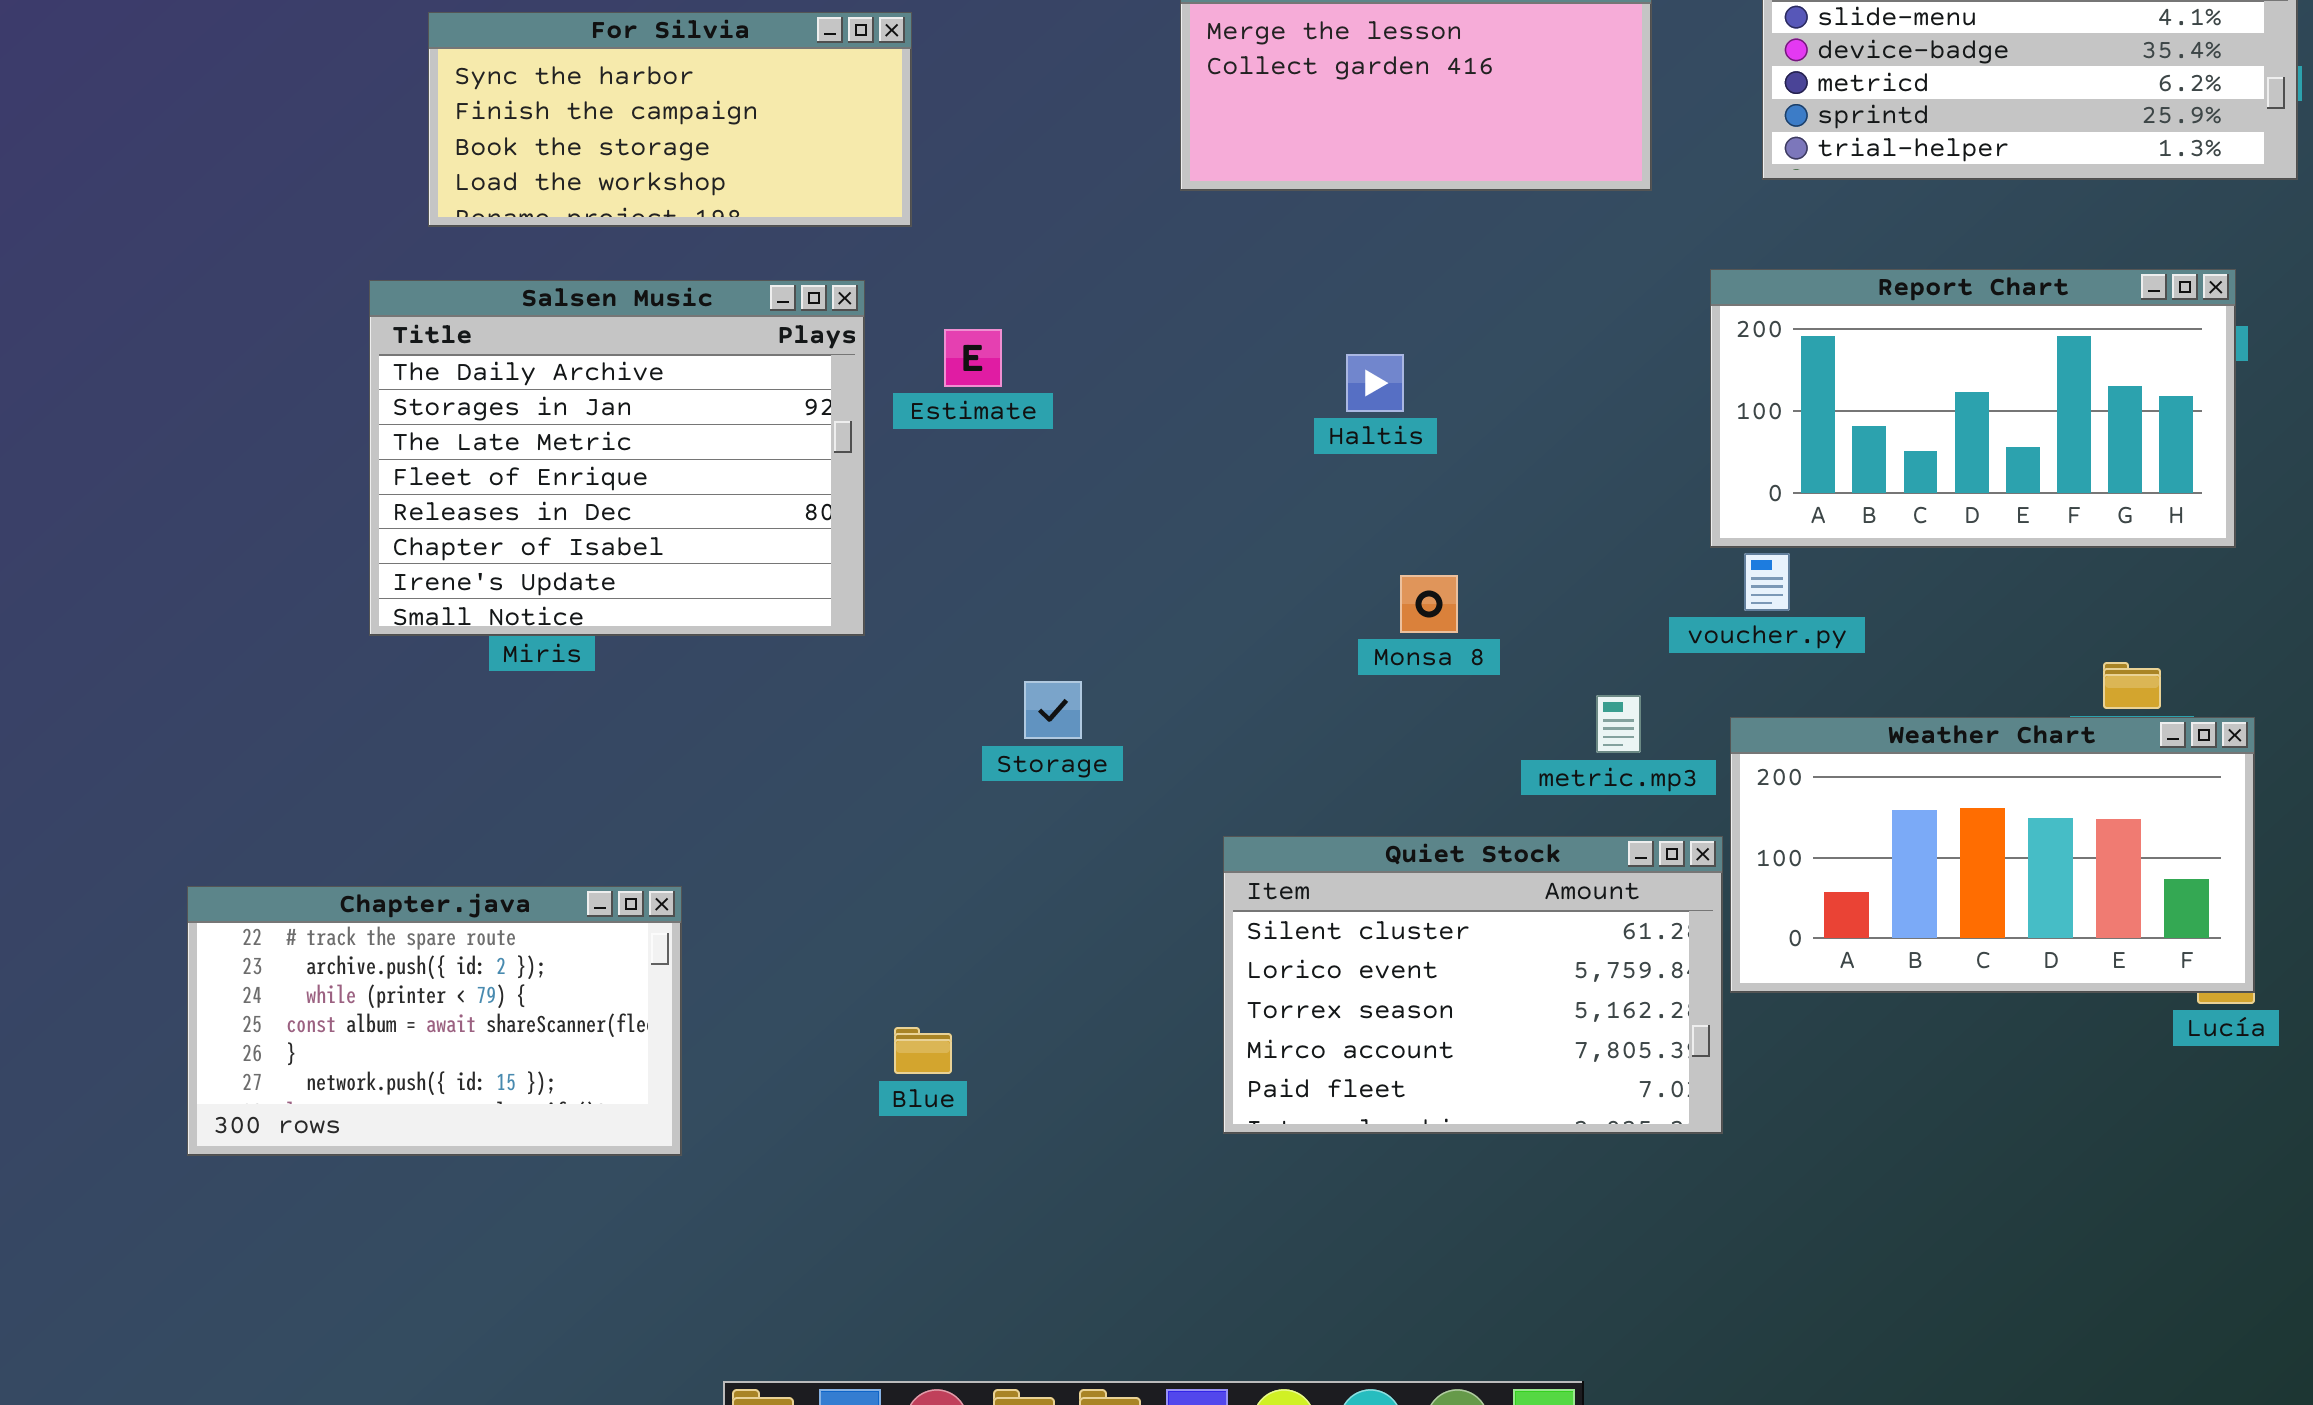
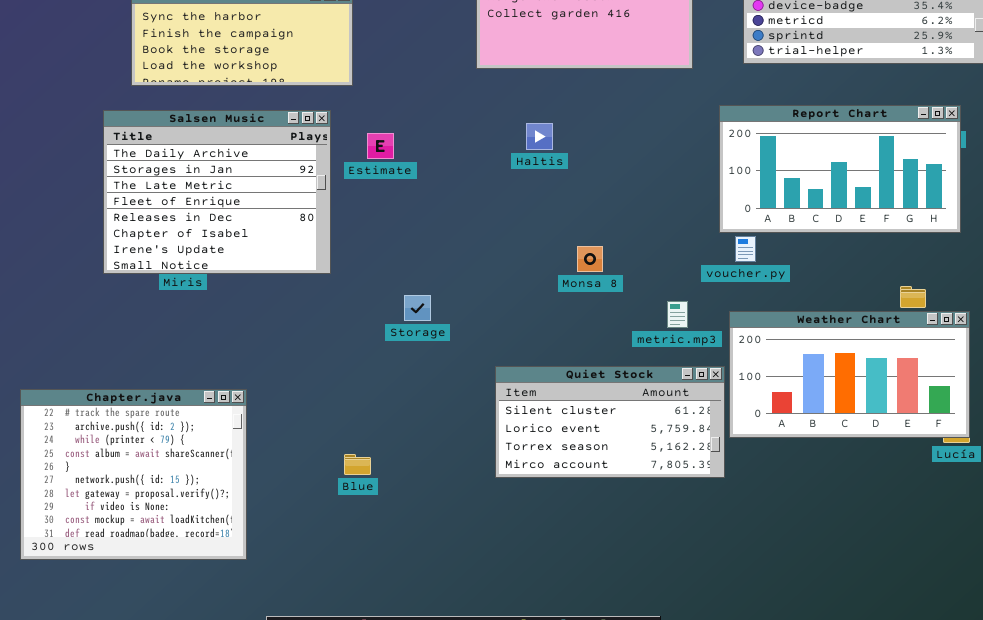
Haltis: [1346,354,1404,412] -> [526,123,553,150], moved
Quiet Stock: [1223,836,1723,1134] -> [495,366,725,478], resized
Chapter.java: [187,886,682,1156] -> [20,389,247,560], resized

